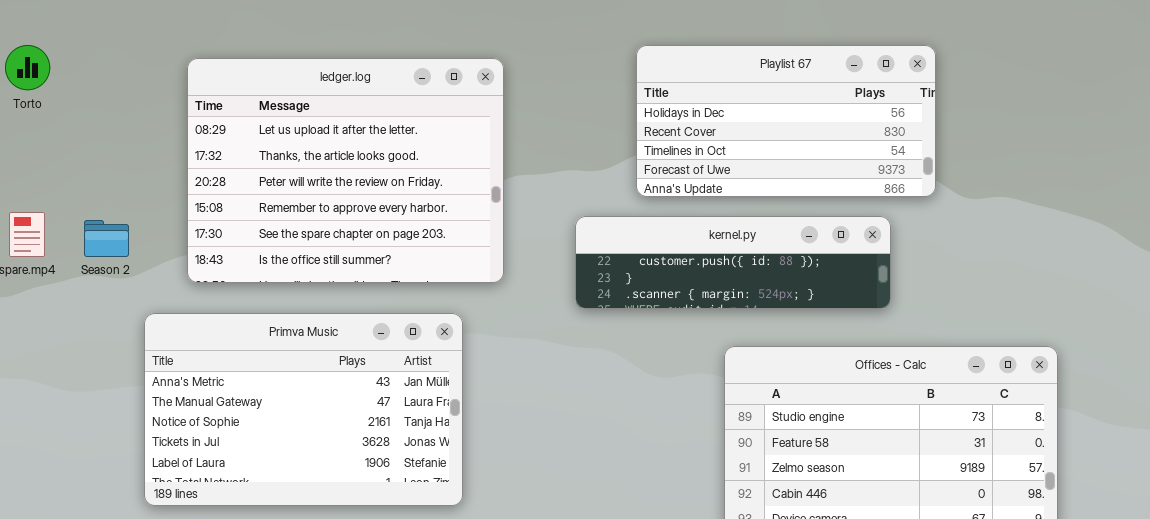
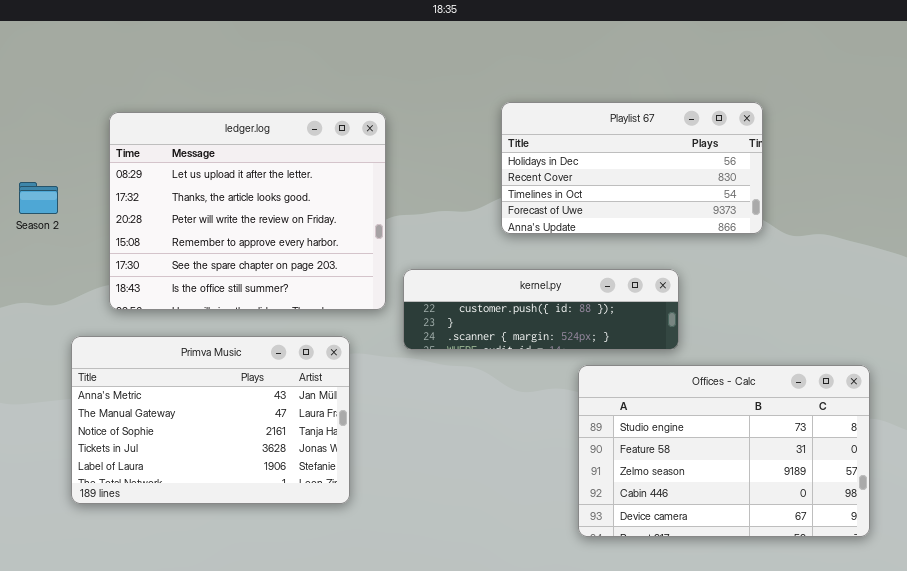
kernel.py: [575,216,891,309] -> [403,269,679,350], moved
Season 2: [84,220,129,257] -> [19,182,58,214], moved

